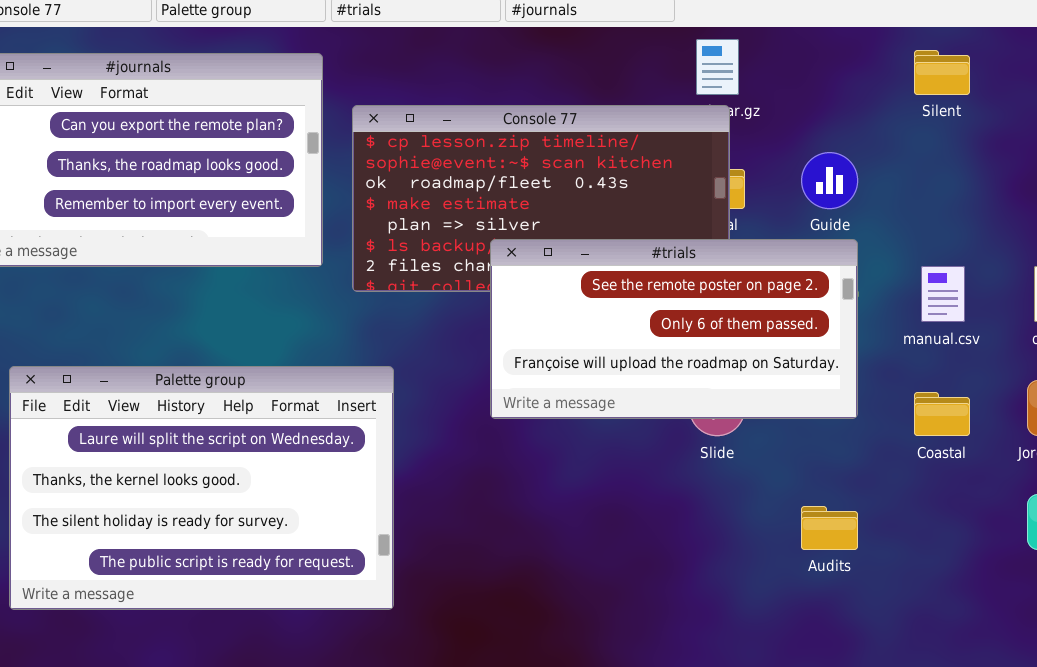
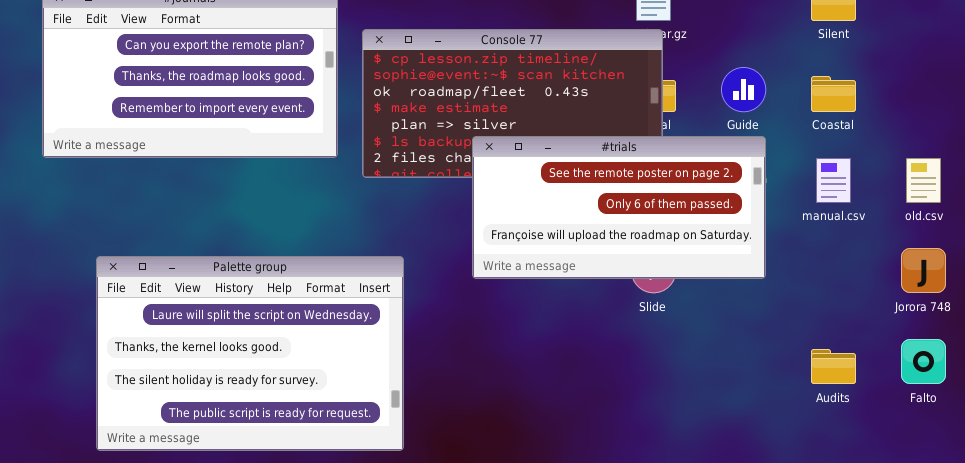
Palette group: [9,366,394,610] -> [96,256,404,451], moved
Coastal: [914,392,970,436] -> [811,76,856,112], moved
Audits: [801,506,858,550] -> [811,349,856,384], moved

